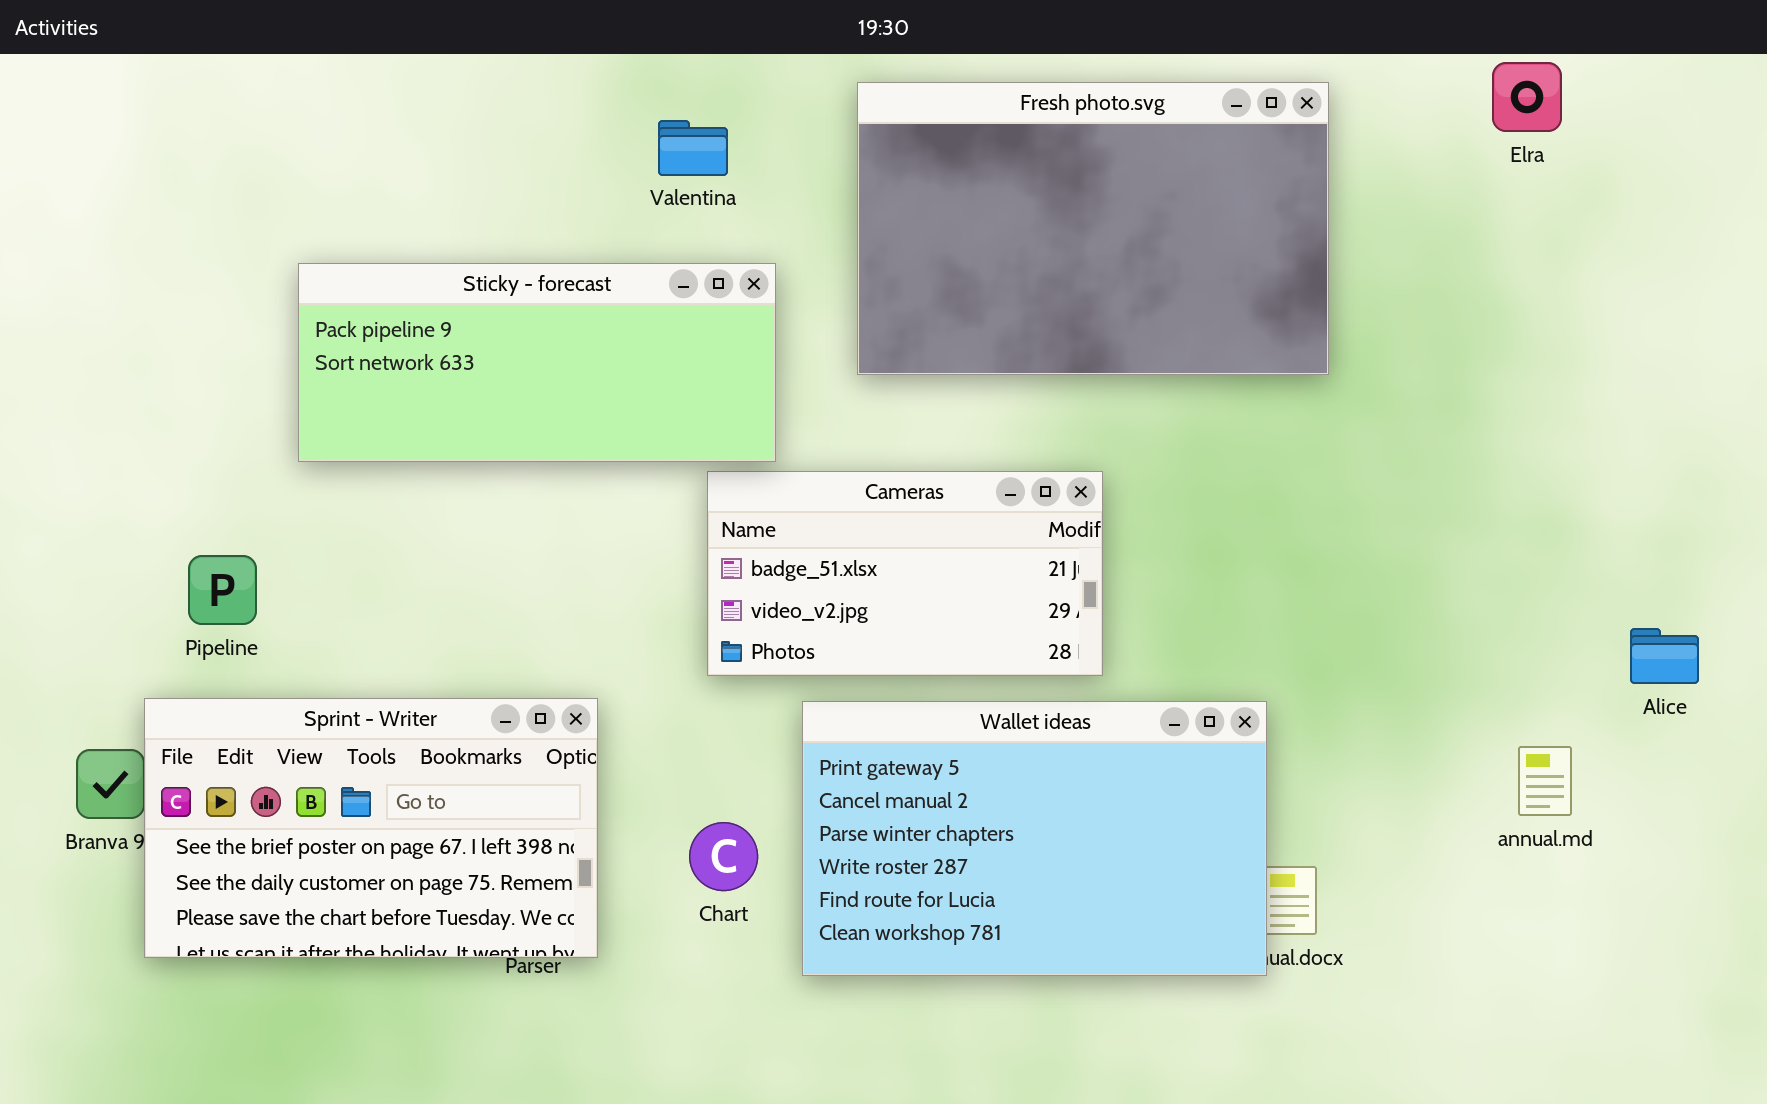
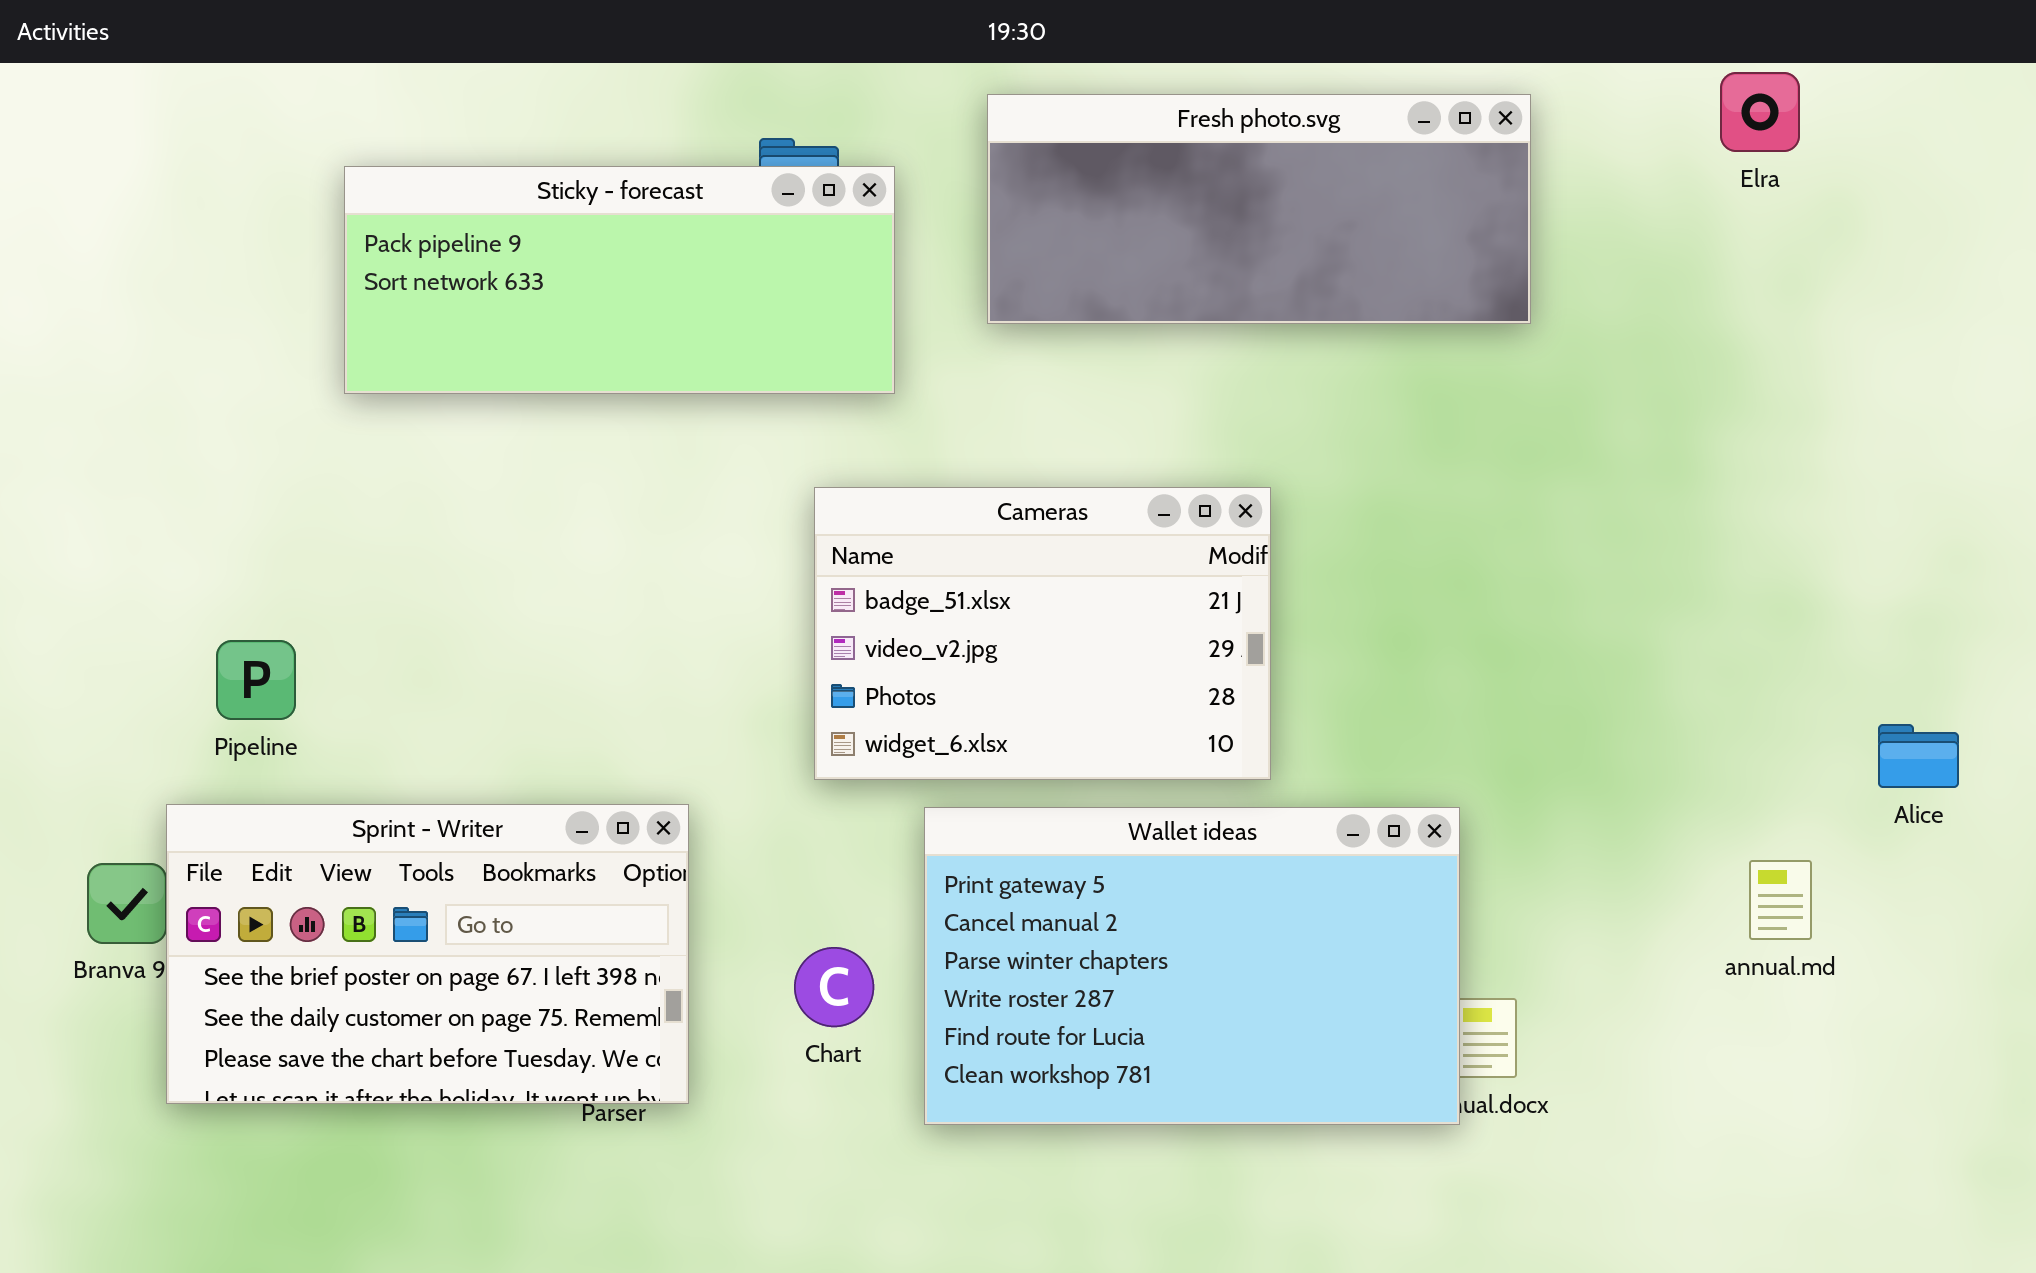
Fresh photo.svg: [857,82,1329,375] -> [987,94,1531,324], resized
Sticky - forecast: [298,263,776,462] -> [344,166,895,394], moved
Cameras: [707,471,1103,676] -> [814,487,1271,780], resized

